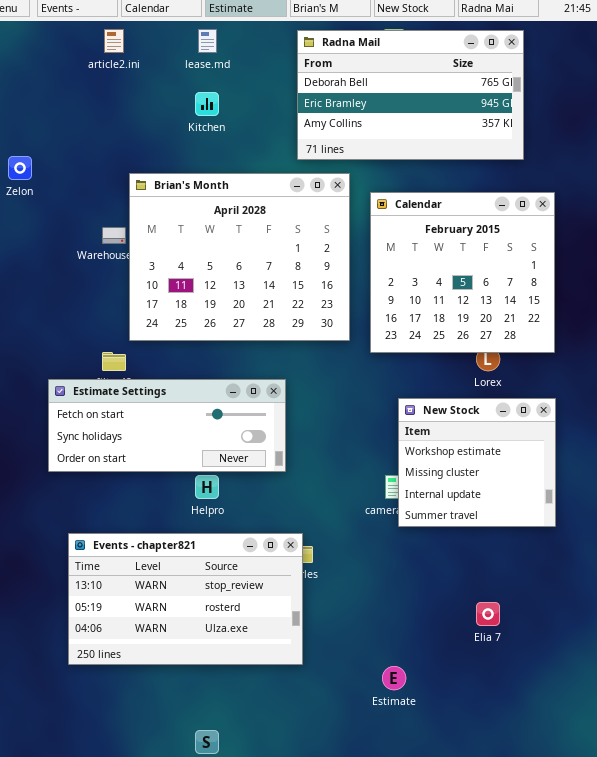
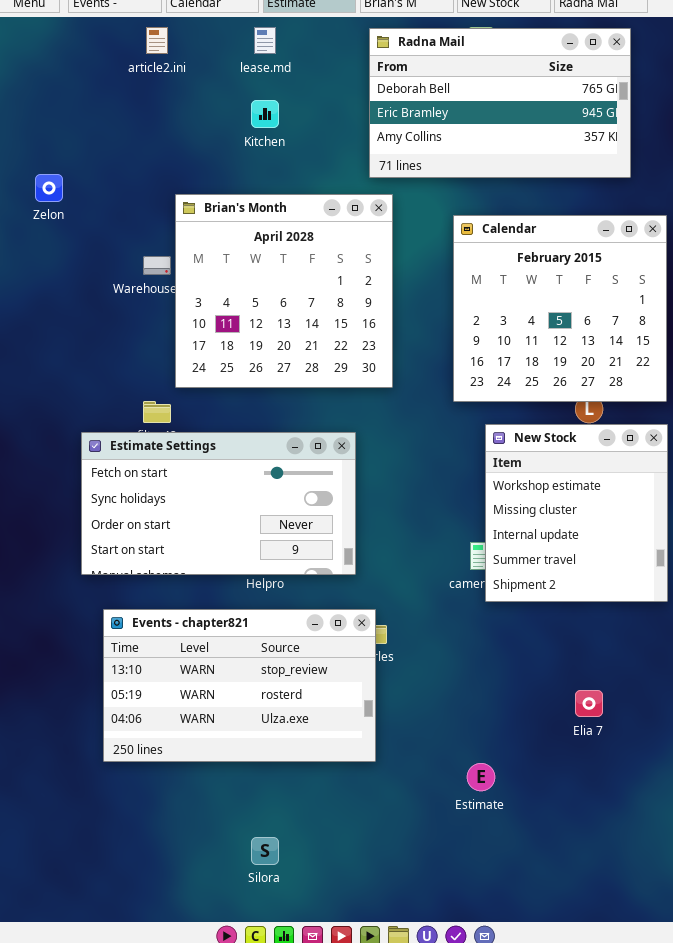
Brian's Month: [129,173,350,341] -> [175,194,393,388], resized
Estimate Settings: [48,379,286,472] -> [81,432,356,575], resized
New Stock: [398,398,556,527] -> [485,424,668,602], resized

